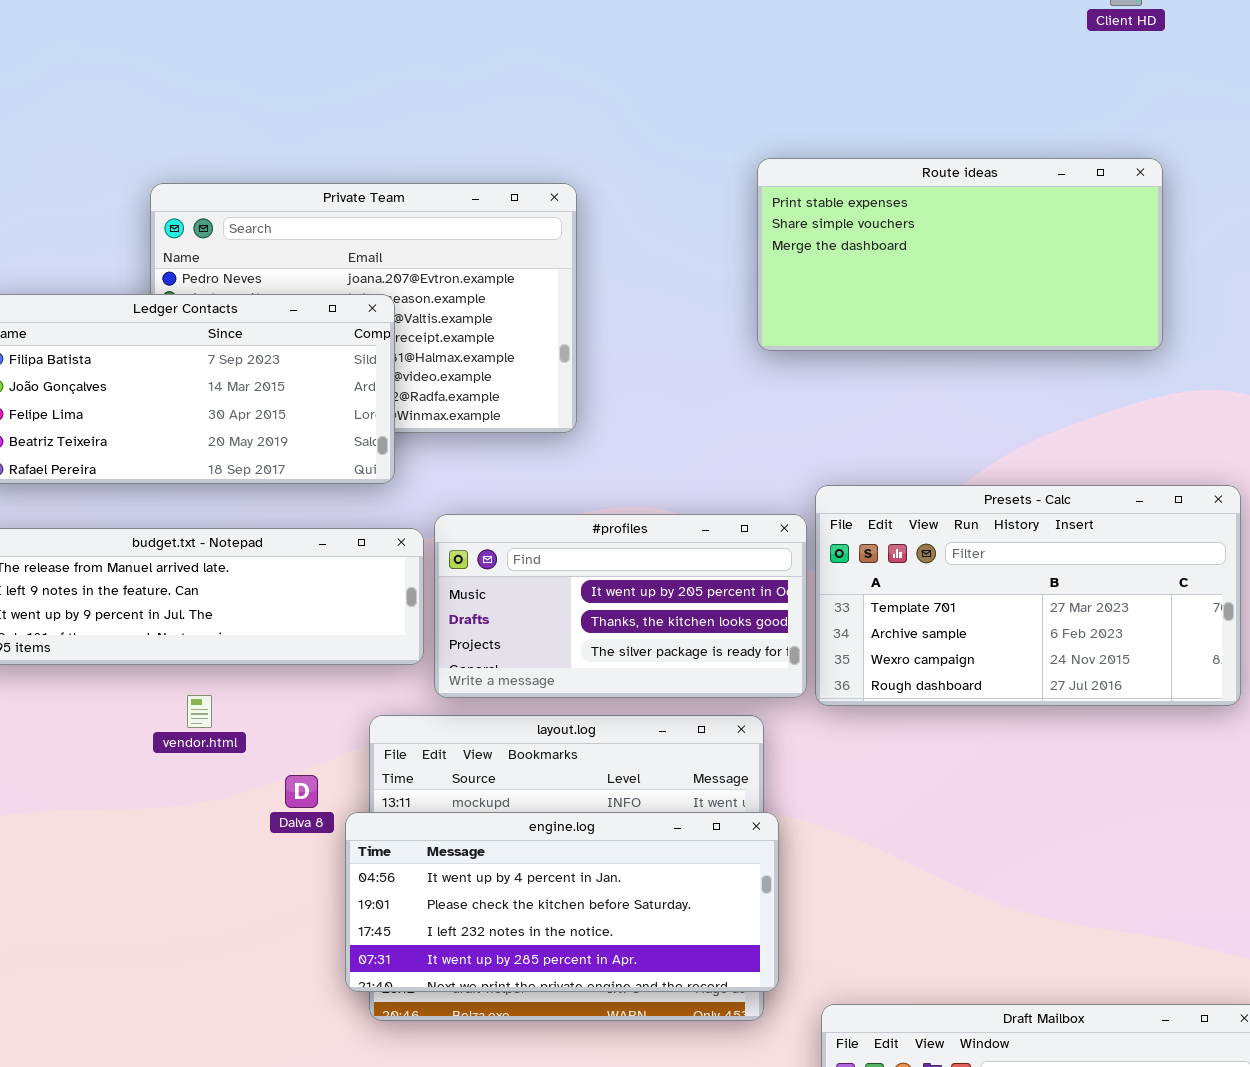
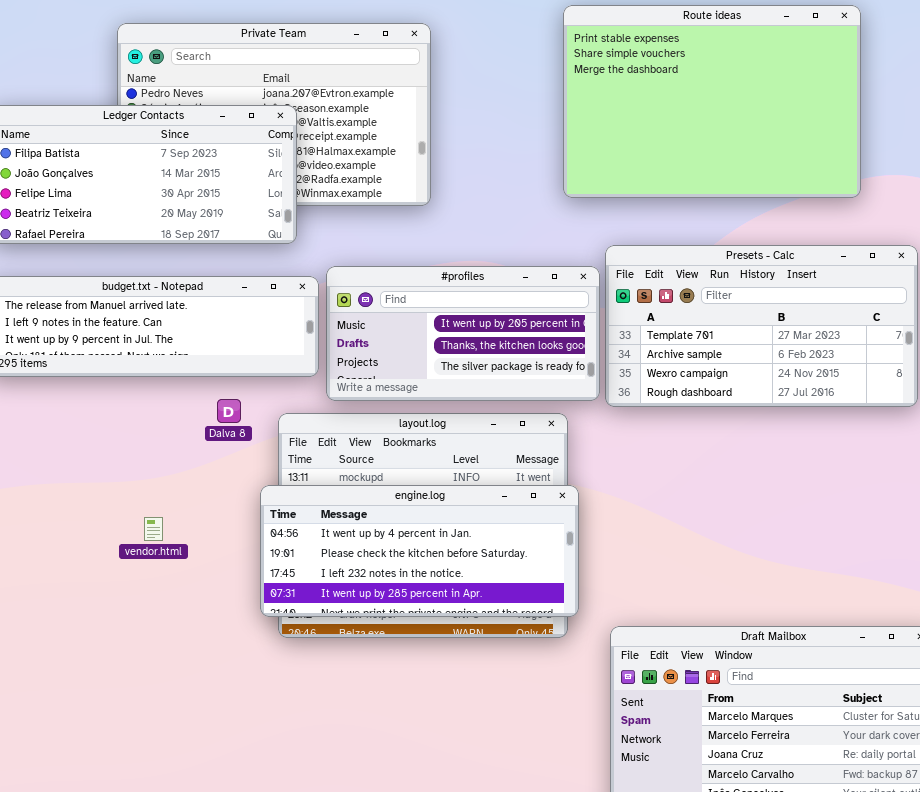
Route ideas: [757,158,1163,351] -> [563,5,861,198], resized
vendor.html: [187,695,212,728] -> [144,517,163,541], moved
Dalva 8: [285,775,318,808] -> [217,399,241,423], moved

